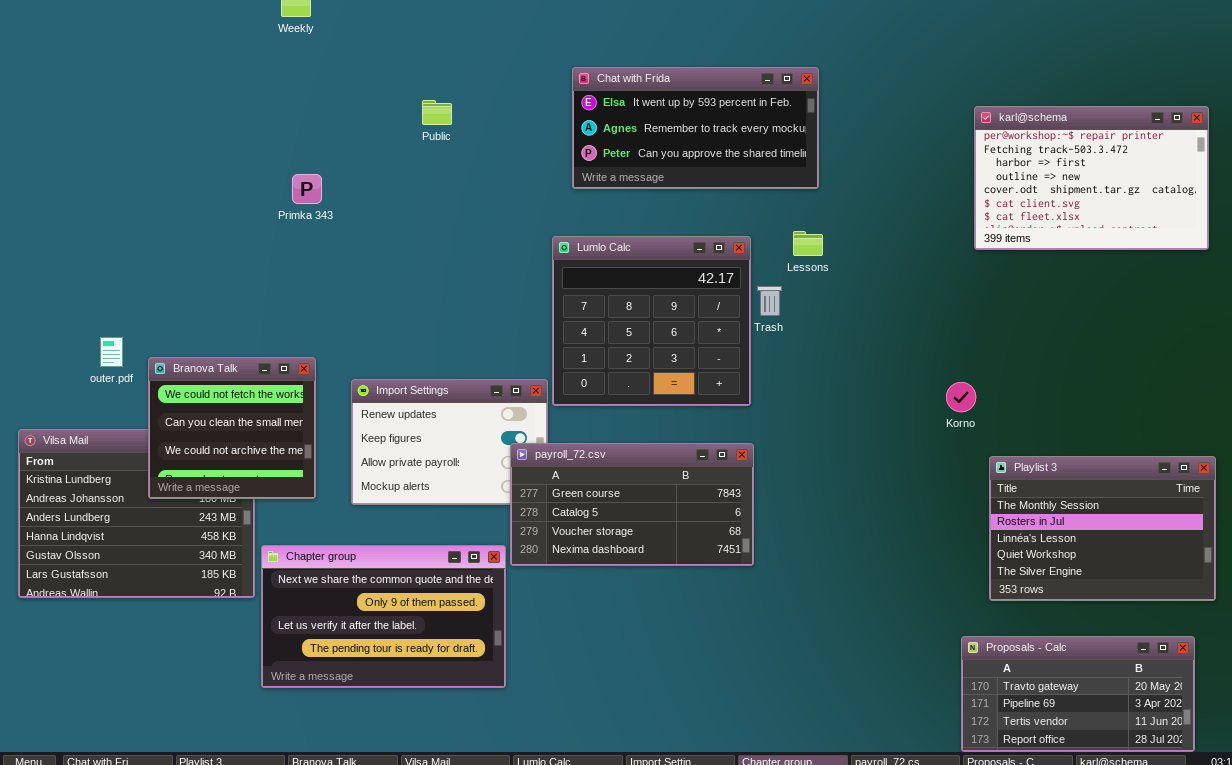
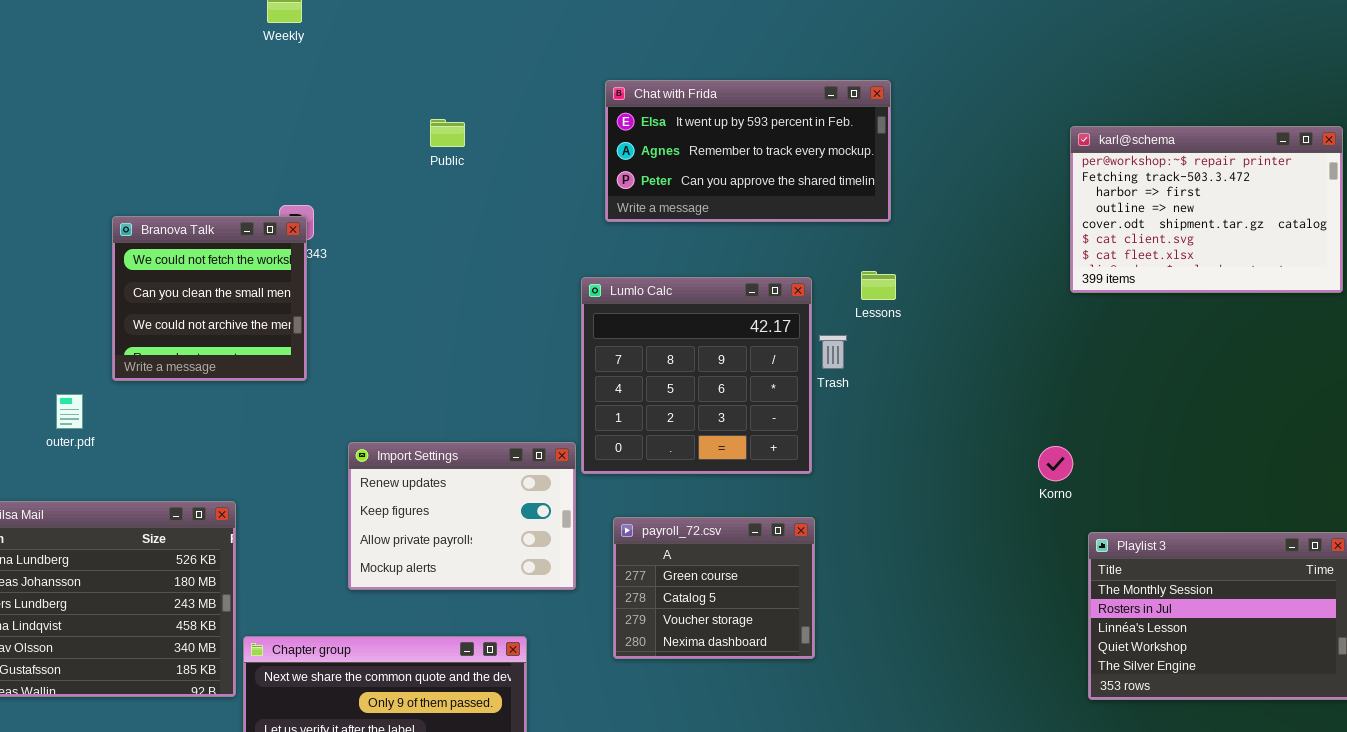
Branova Talk: [148,357,316,499] -> [112,216,307,381], moved
payroll_72.csv: [510,443,754,566] -> [613,517,815,659], resized

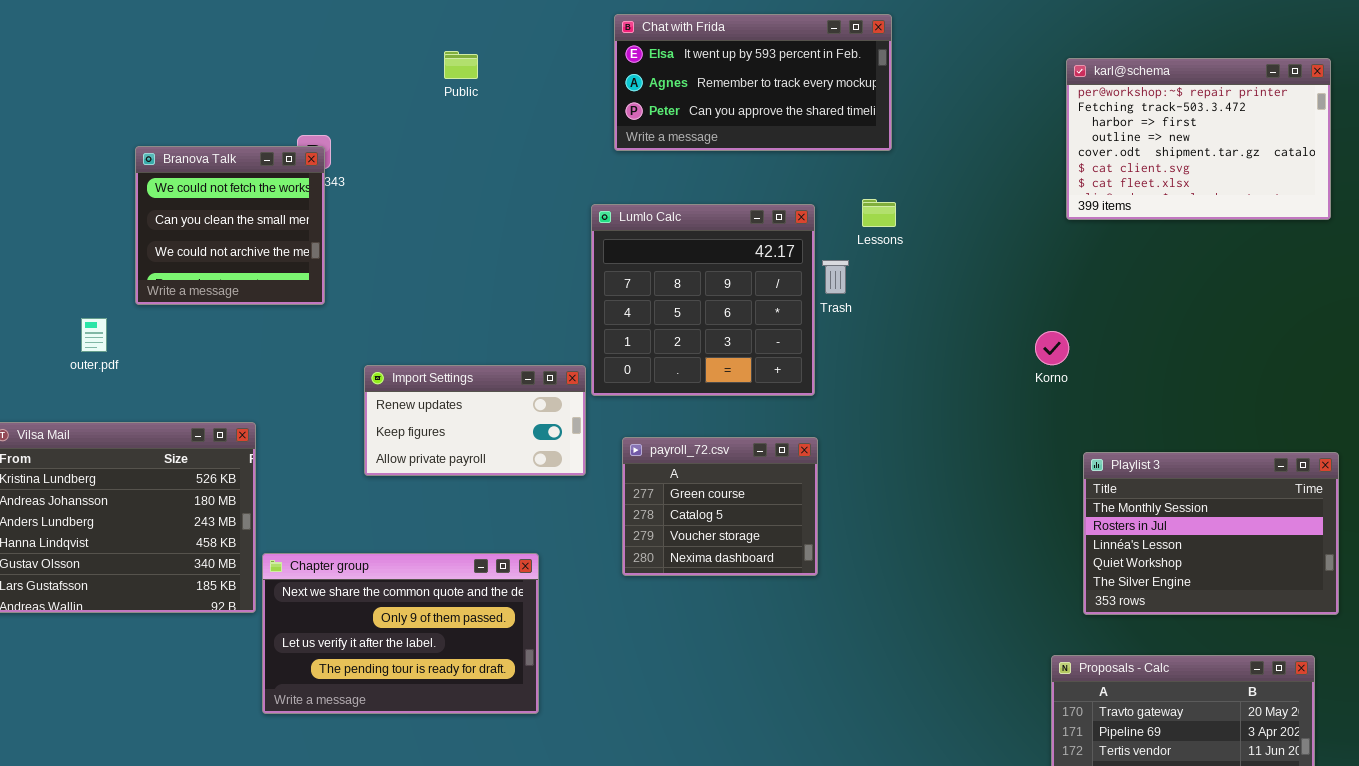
Import Settings: [348,442,576,590] -> [364,365,586,476], resized
Korno: [1038,446,1073,481] -> [1035,331,1069,365], moved

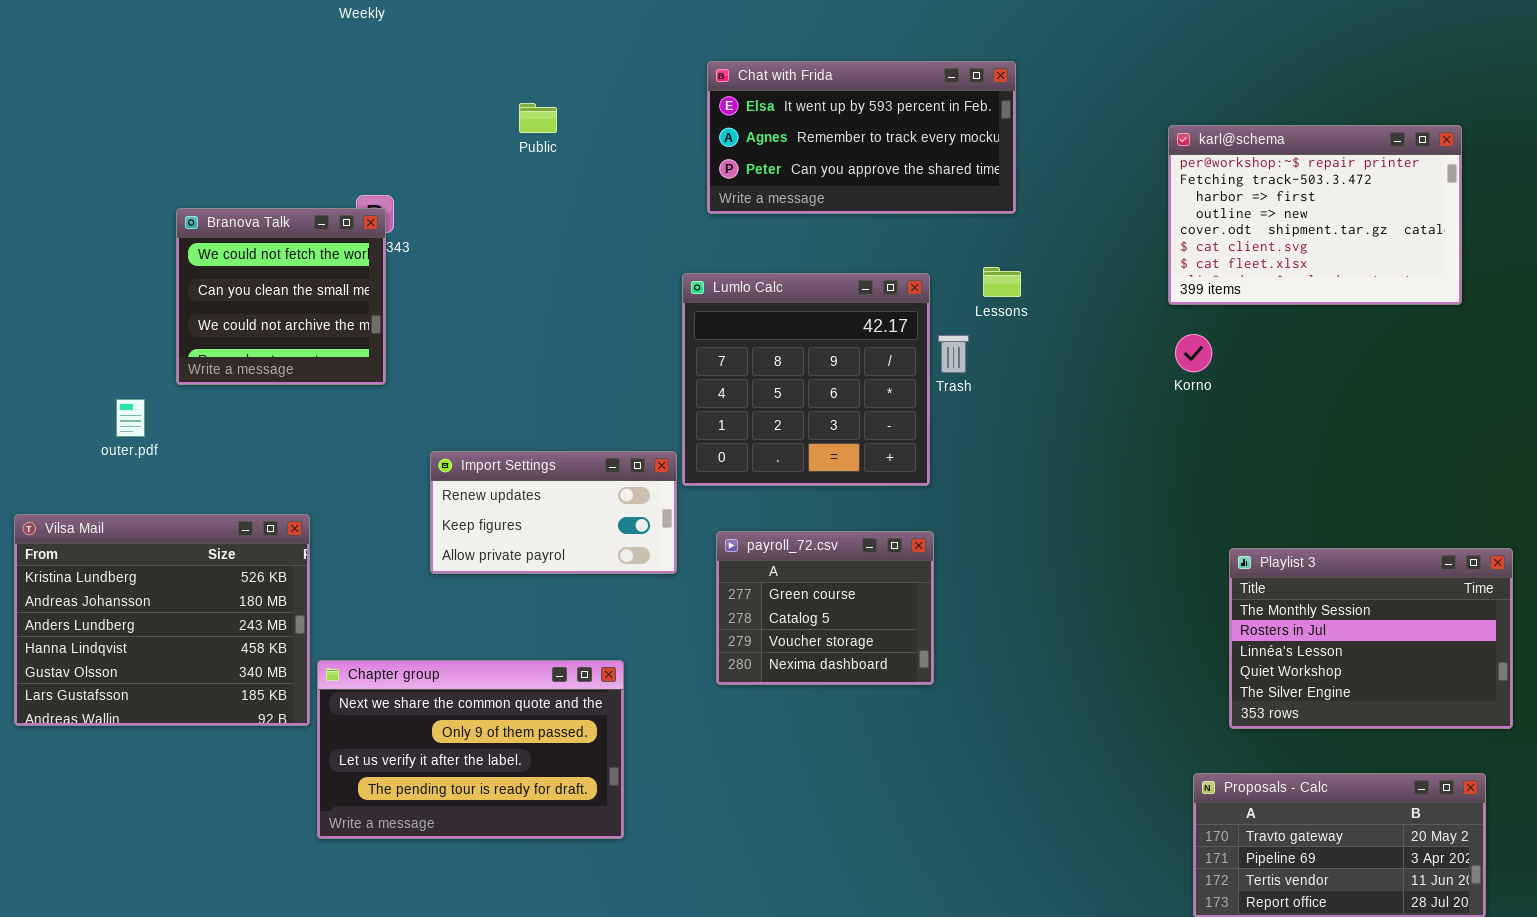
karl@schema: [1066,58,1331,220] -> [1168,125,1462,305], moved
Korno: [1035,331,1069,365] -> [1175,334,1212,372], moved

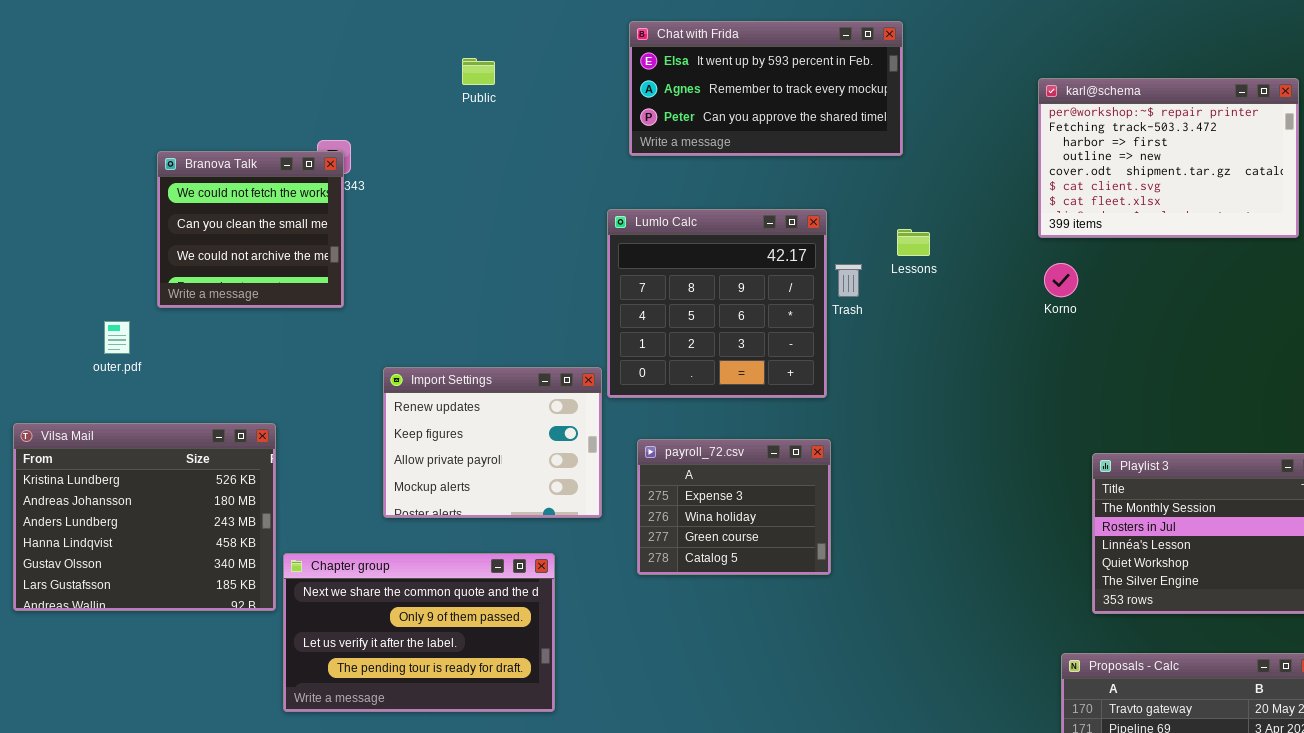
Lessons: [983,267,1021,297] -> [897,229,930,256], moved
Import Settings: [430,451,677,574] -> [383,367,602,518], resized
payroll_72.csv: [716,531,934,685] -> [637,439,831,575], scrolled up 2 rows

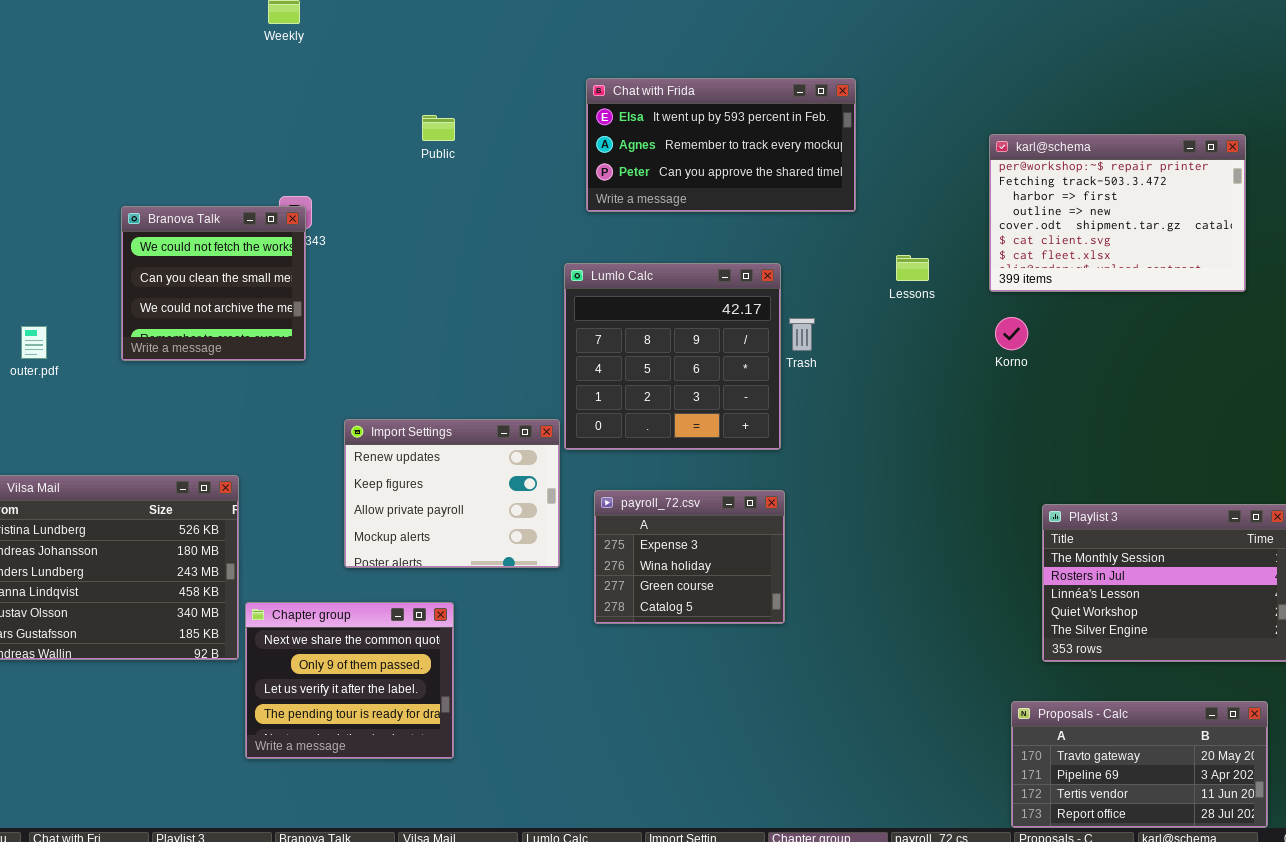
Lessons: [897,229,930,256] -> [896,255,929,281], moved
outer.pdf: [104,321,130,354] -> [21,326,47,359], moved
Chapter group: [283,553,555,712] -> [245,602,454,759], resized

